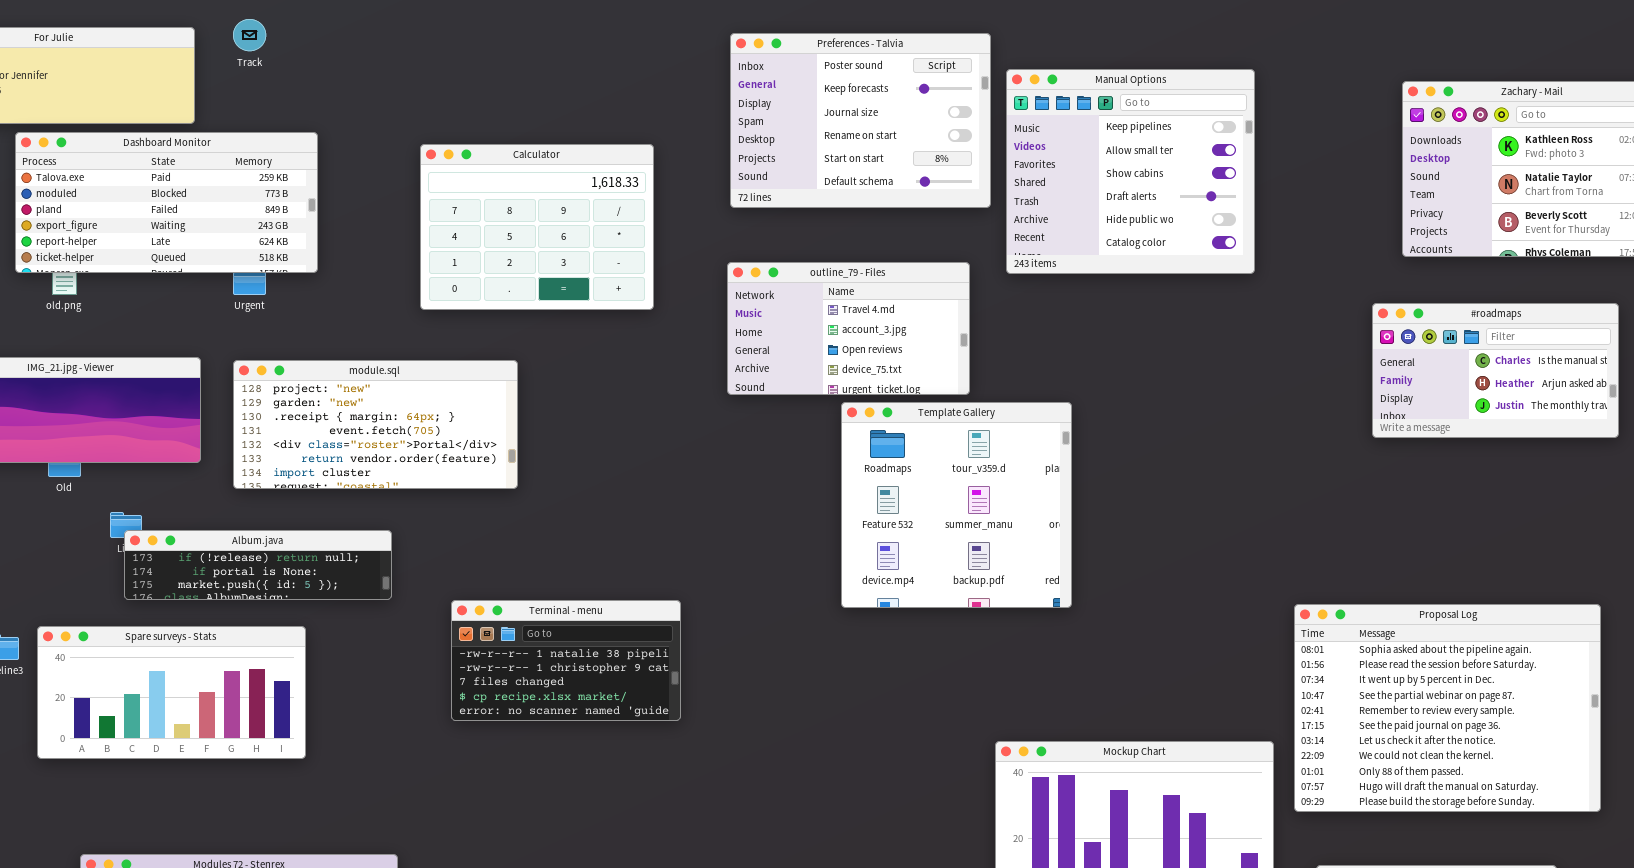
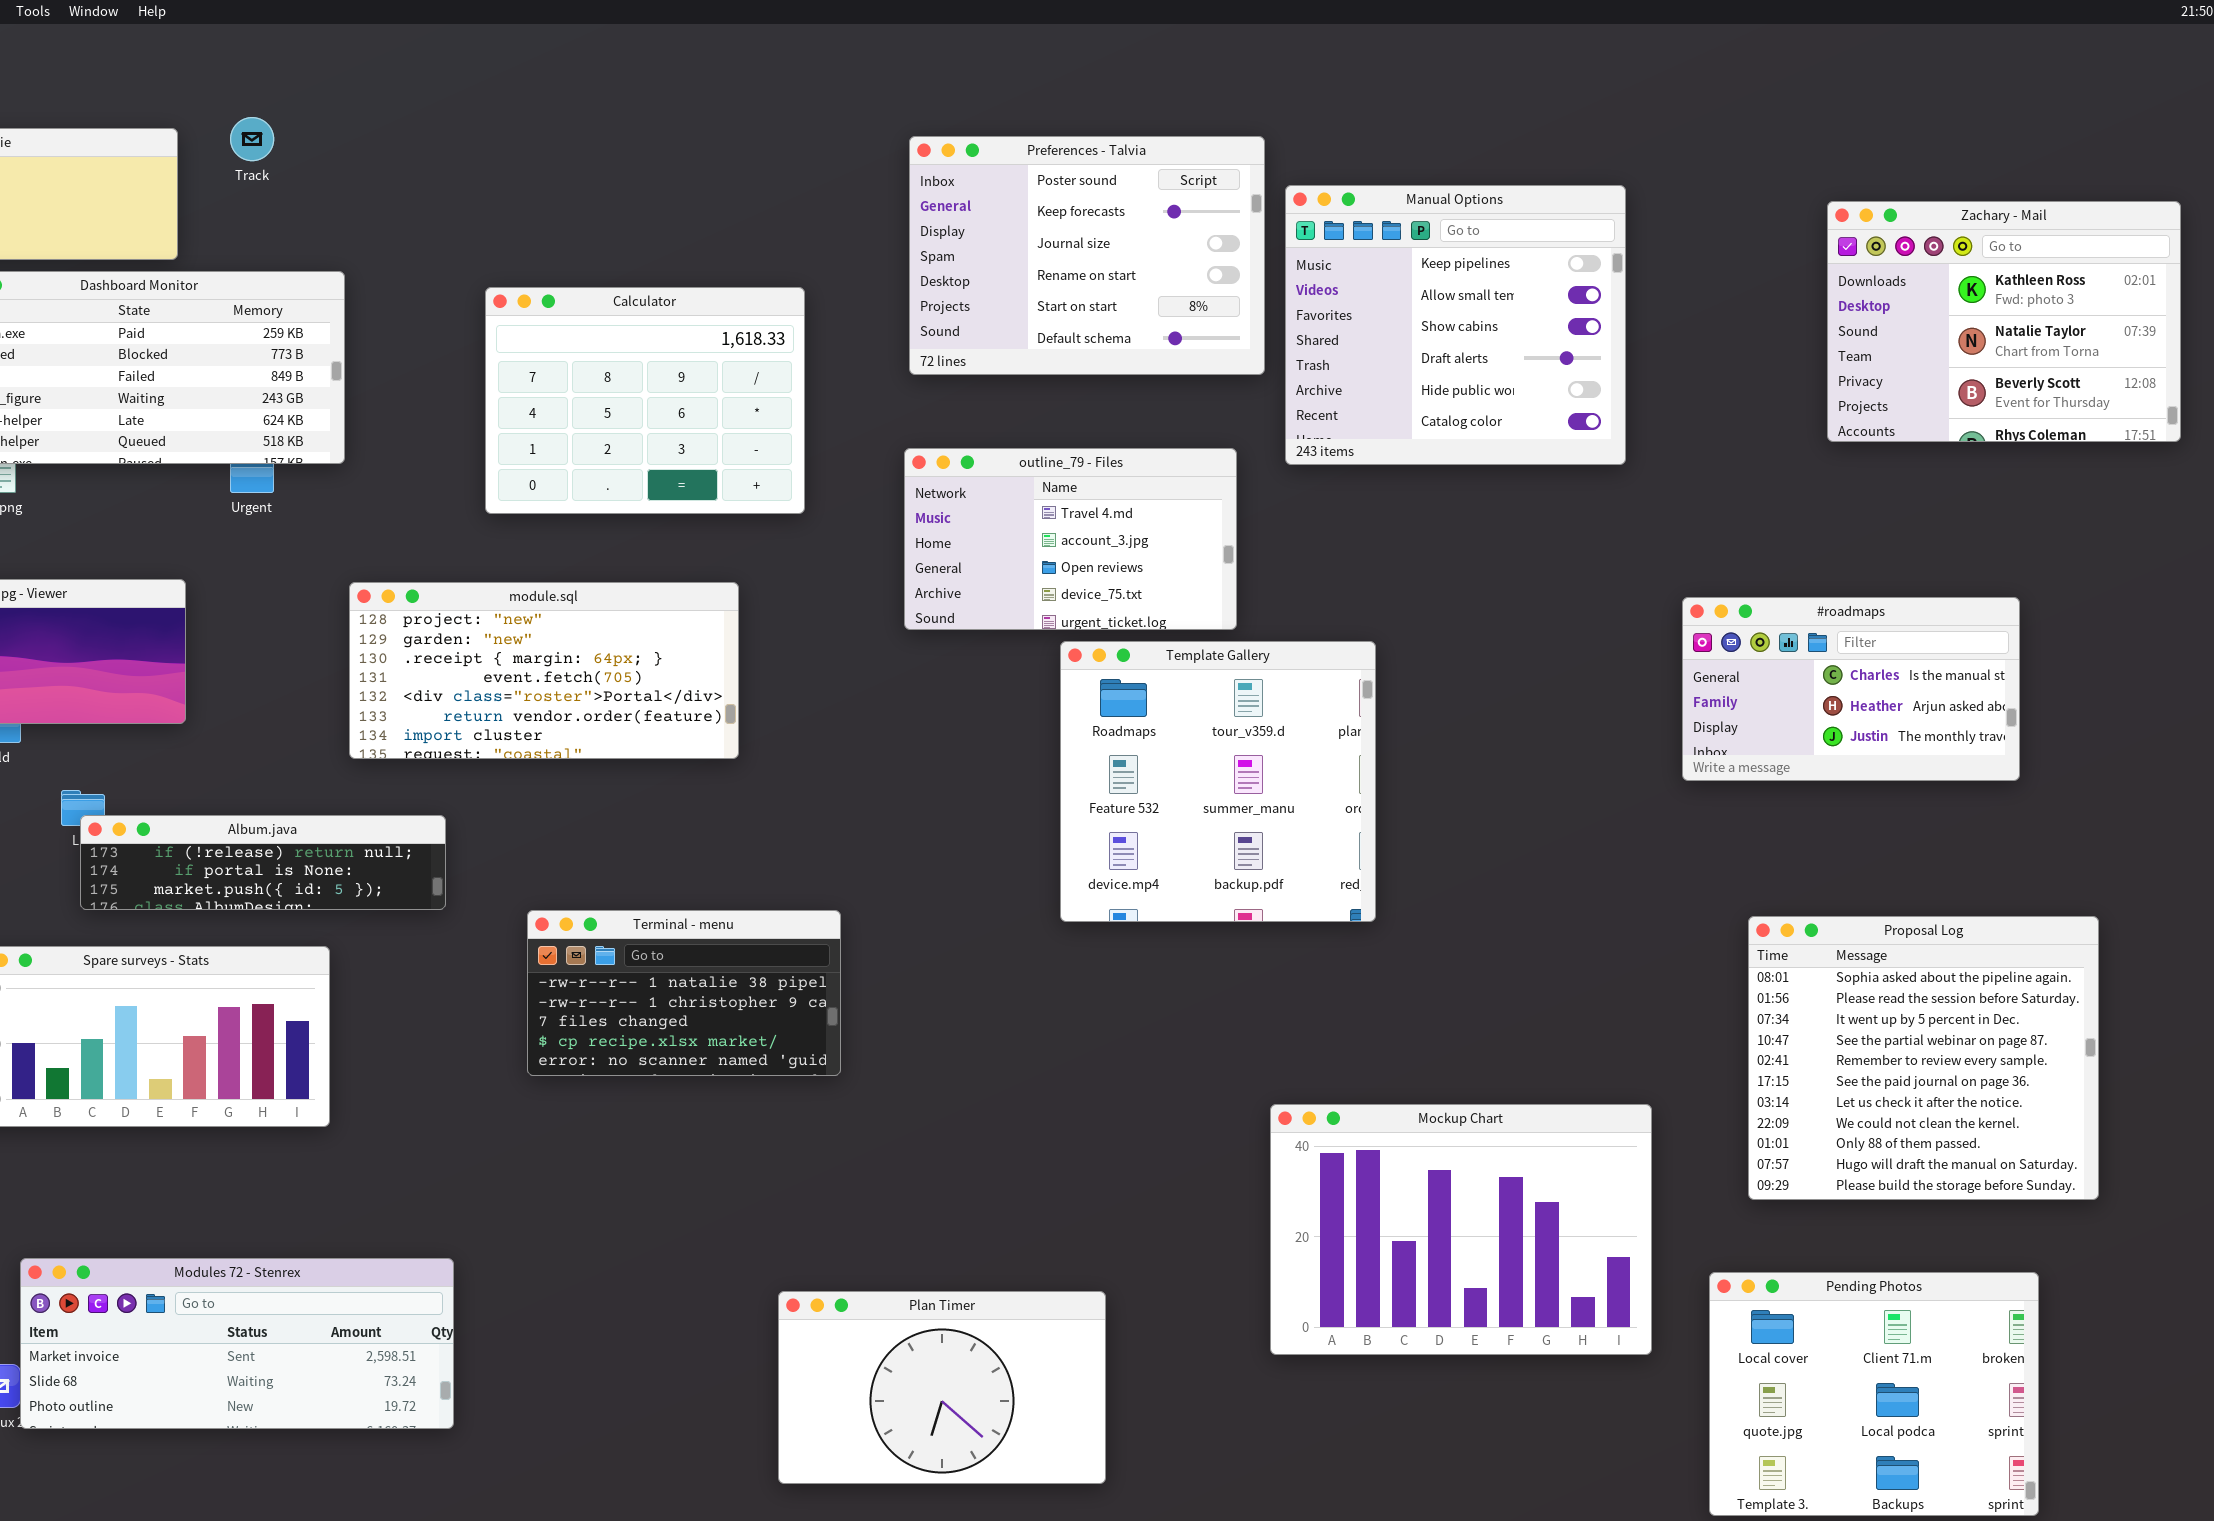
#roadmaps: [1372,303,1619,438] -> [1682,597,2020,781], moved
module.sql: [233,360,518,489] -> [349,582,739,759], moved
Proposal Log: [1294,604,1601,812] -> [1748,916,2099,1200], resized

